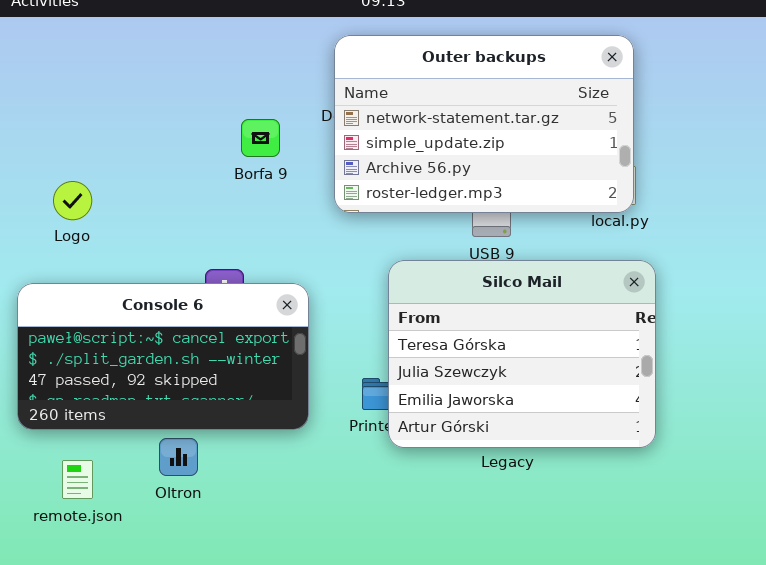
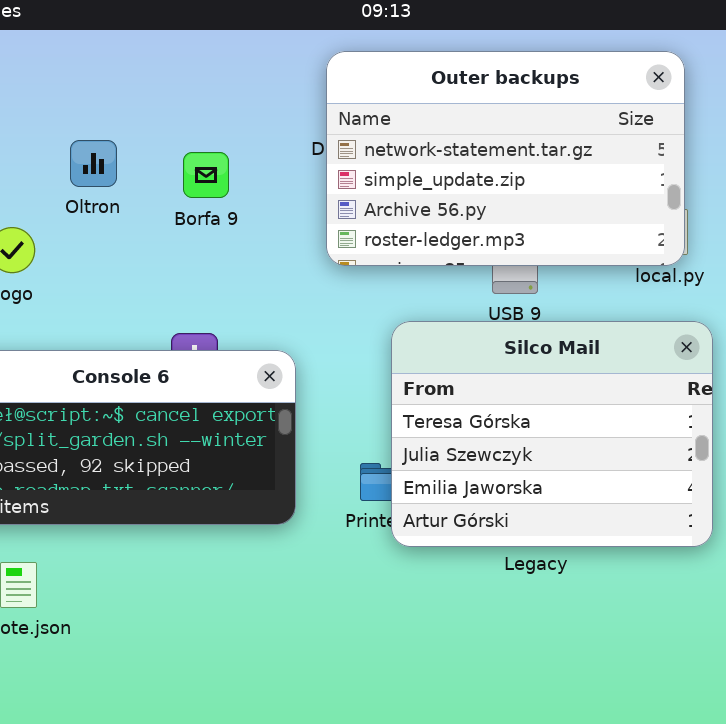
Borfa 9: [241,119,280,157] -> [183,152,229,198], moved
Oltron: [159,438,198,476] -> [70,140,117,187], moved

